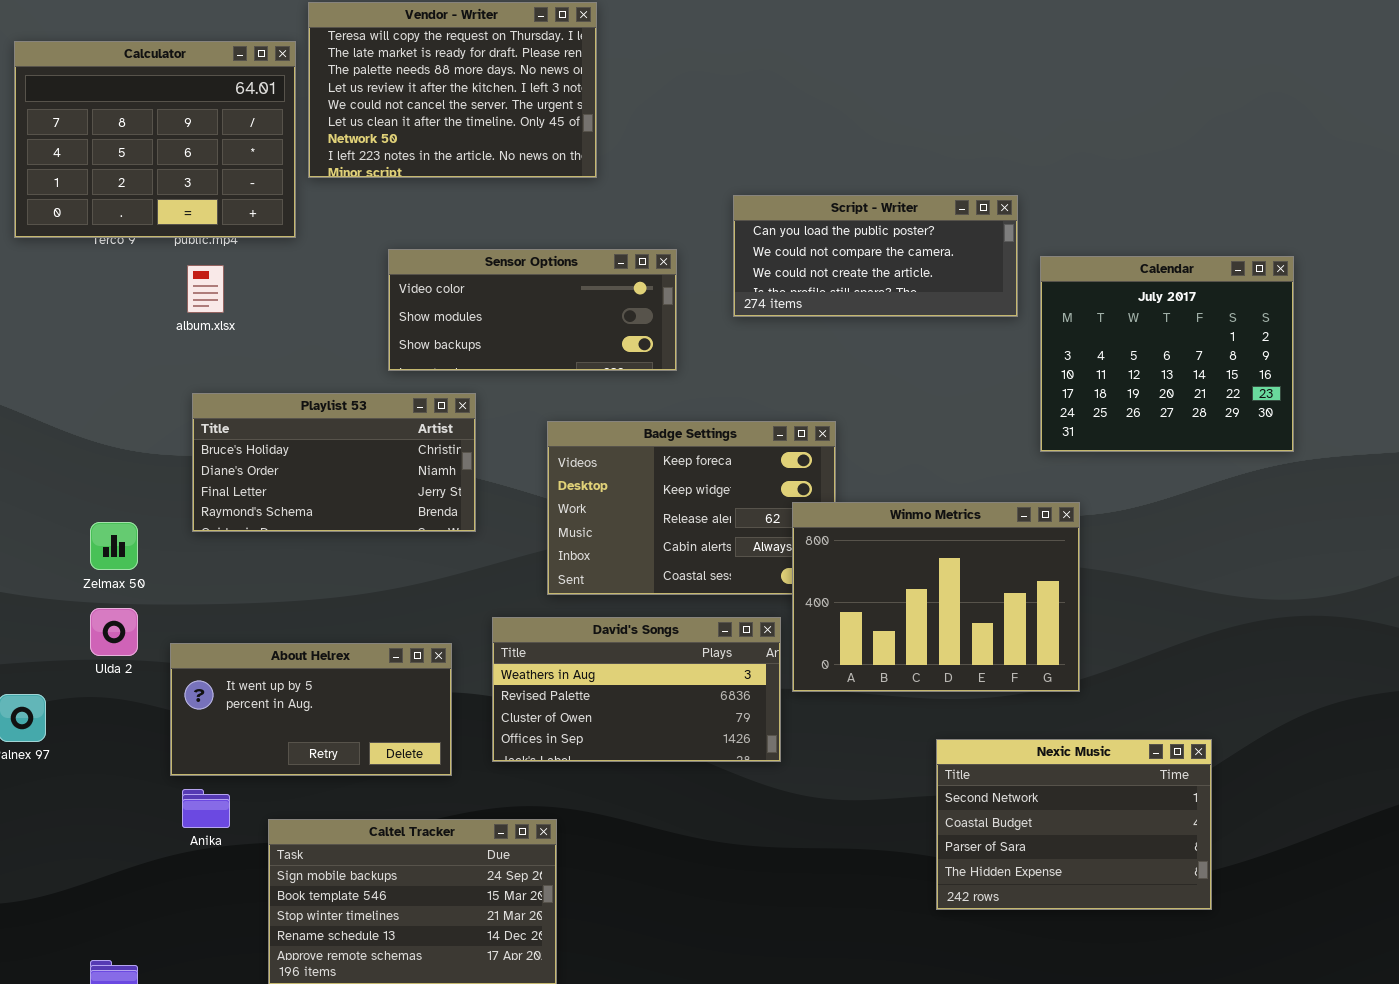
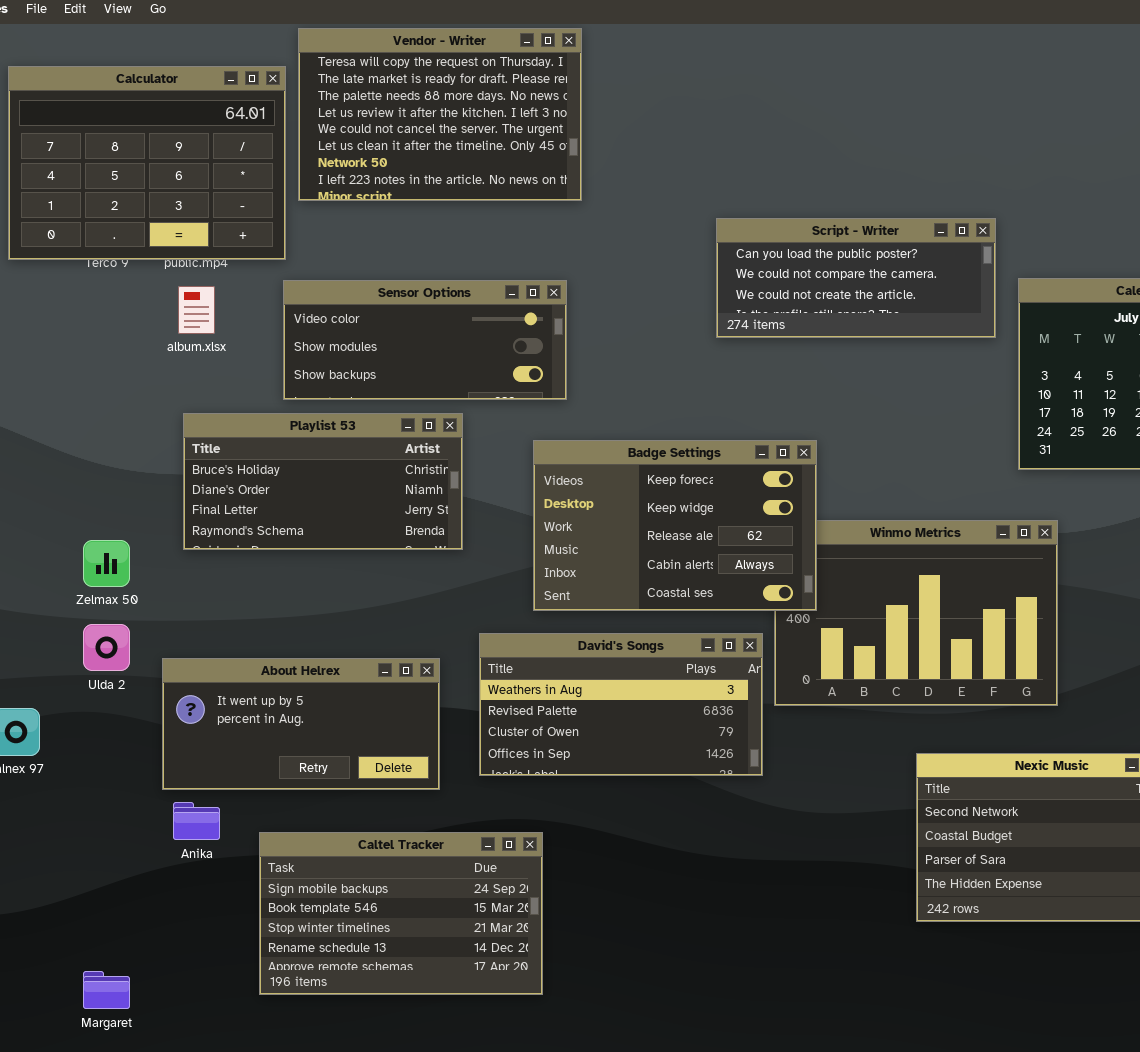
Sensor Options: [388,249,677,371] -> [283,280,567,400], moved
Badge Settings: [547,421,836,595] -> [533,440,817,611], raised

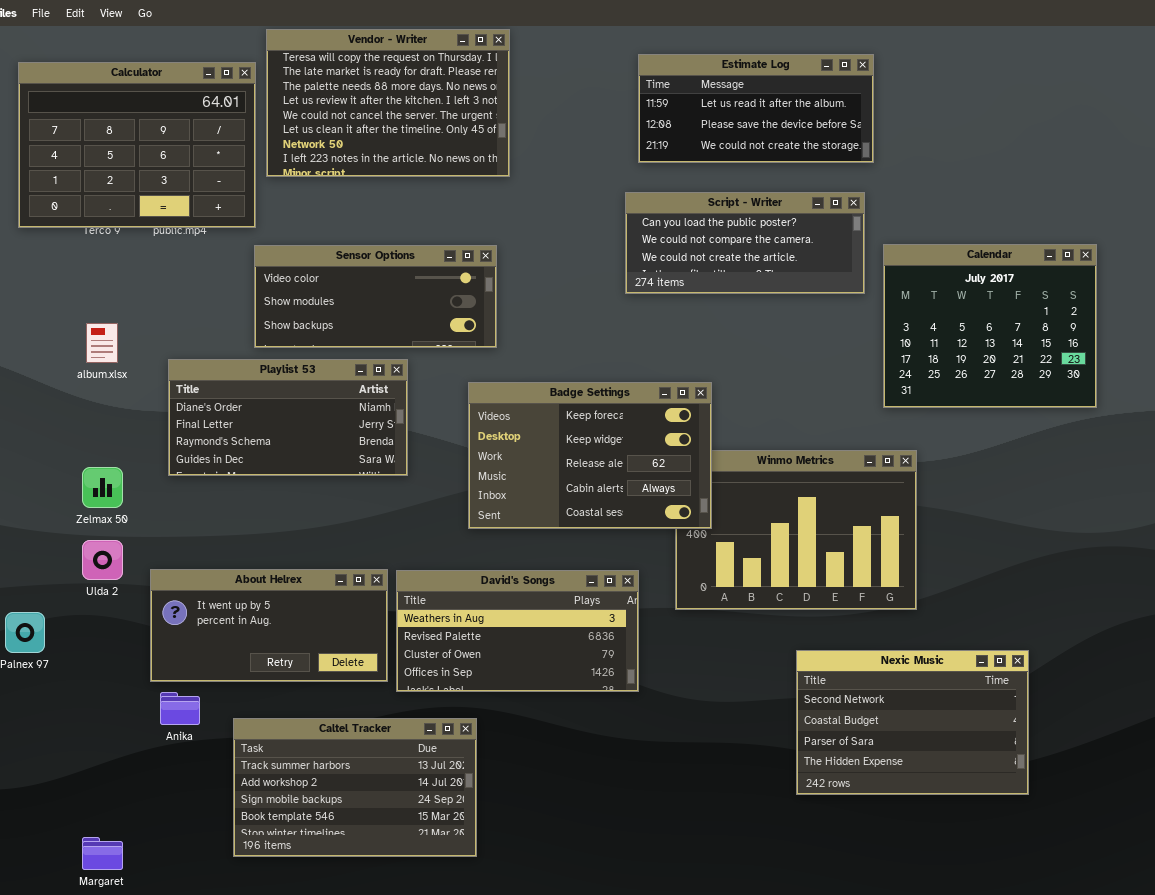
Estimate Log: none -> [638,54,874,163], opened
album.xlsx: [178,286,215,334] -> [86,323,118,363], moved
Playlist 53: [183,413,463,550] -> [168,359,408,476], scrolled down 1 row
David's Songs: [479,633,763,776] -> [396,570,639,692], moved
Caltel Tracker: [259,832,543,995] -> [233,718,477,857], scrolled up 2 rows

